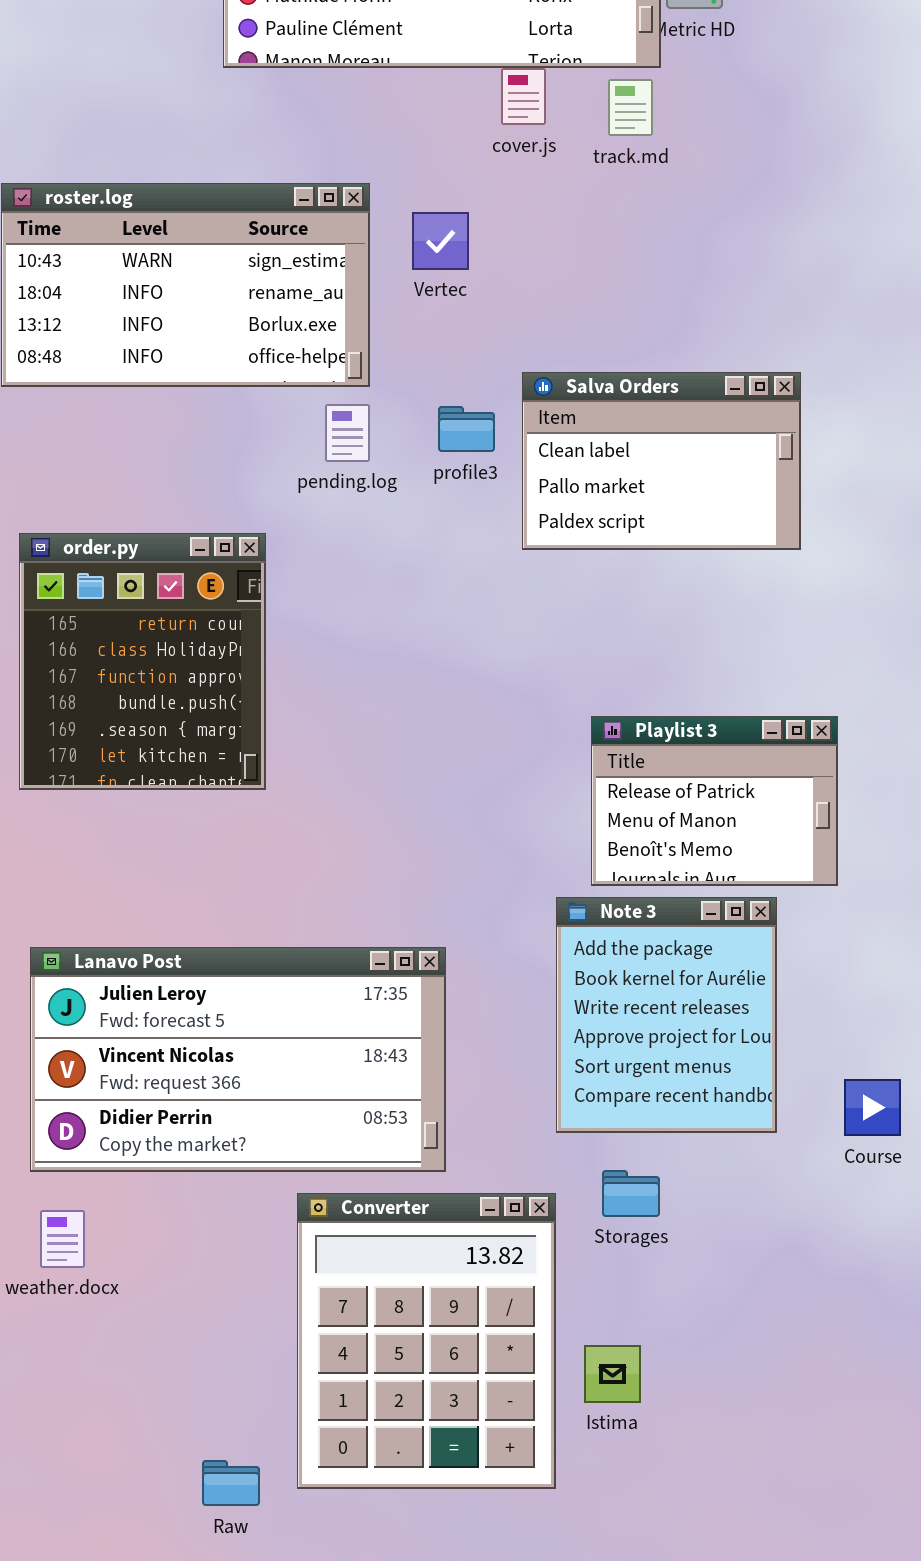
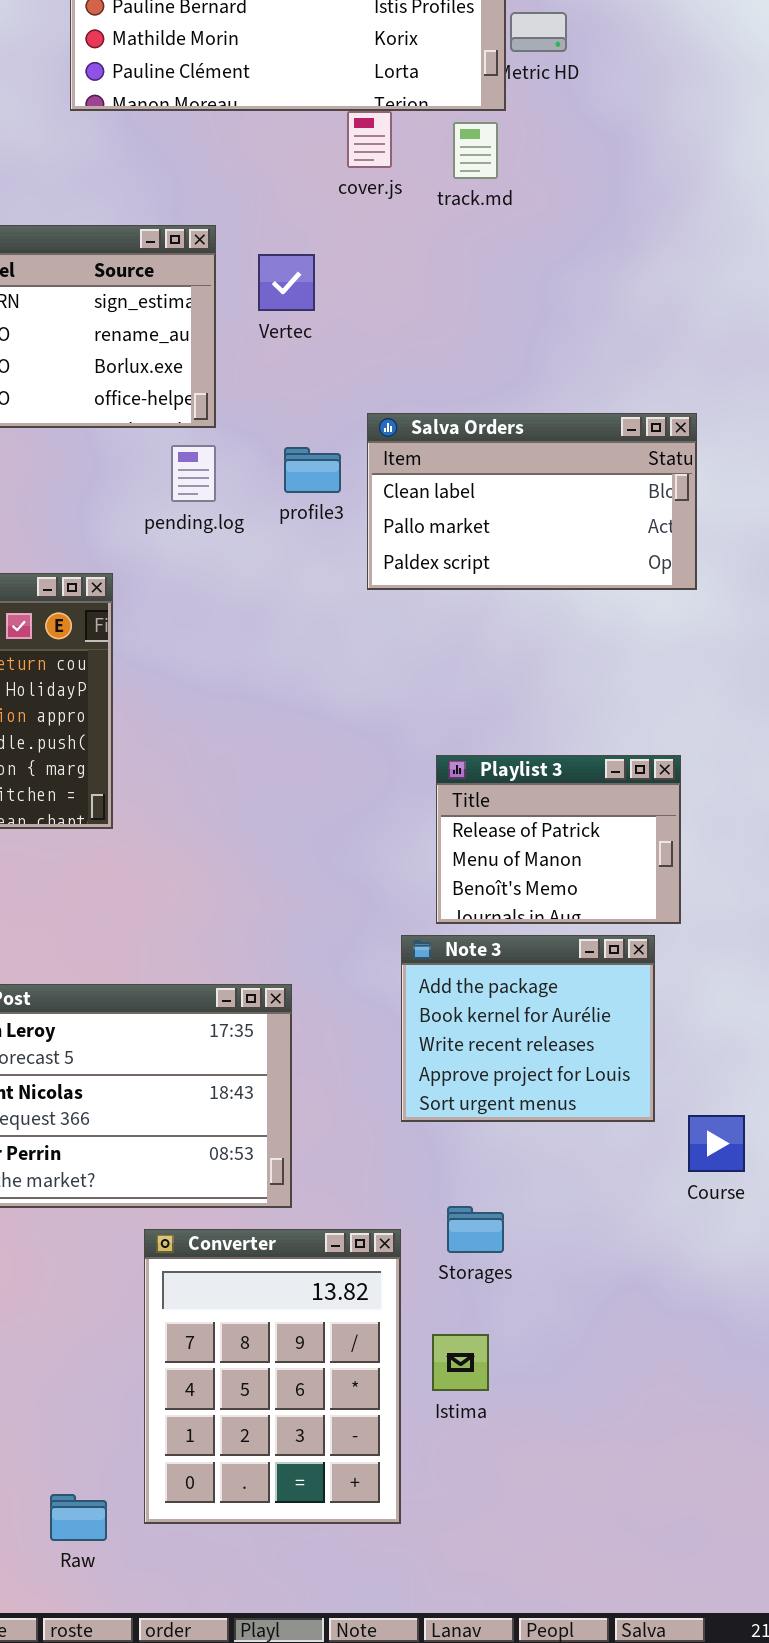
Salva Orders: [522,372,801,550] -> [367,413,697,590], resized
Note 3: [556,897,777,1133] -> [401,935,655,1122], resized
Istima: [584,1345,641,1403] -> [432,1334,489,1391], moved

